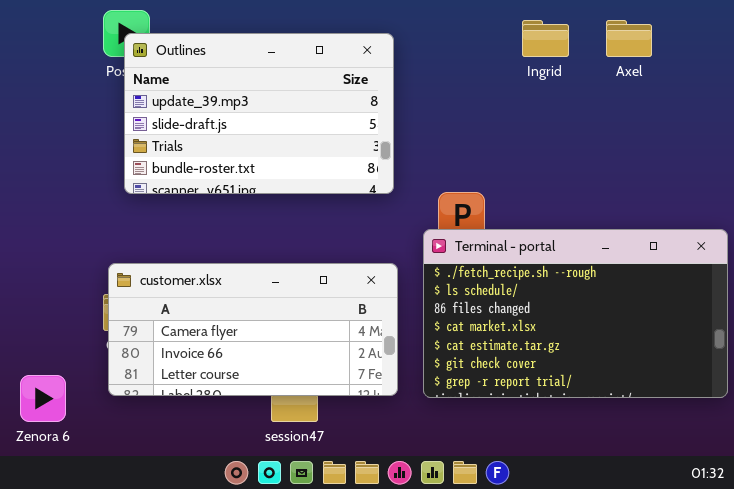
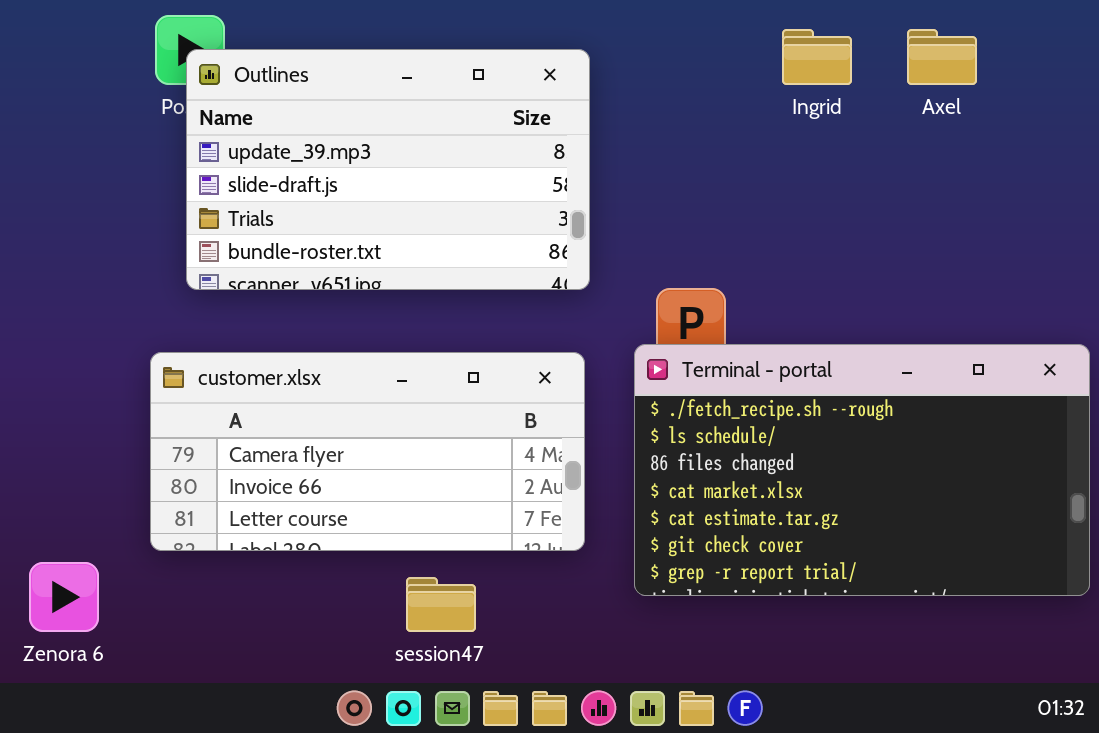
customer.xlsx: [108,263,398,396] -> [150,352,585,551], moved

